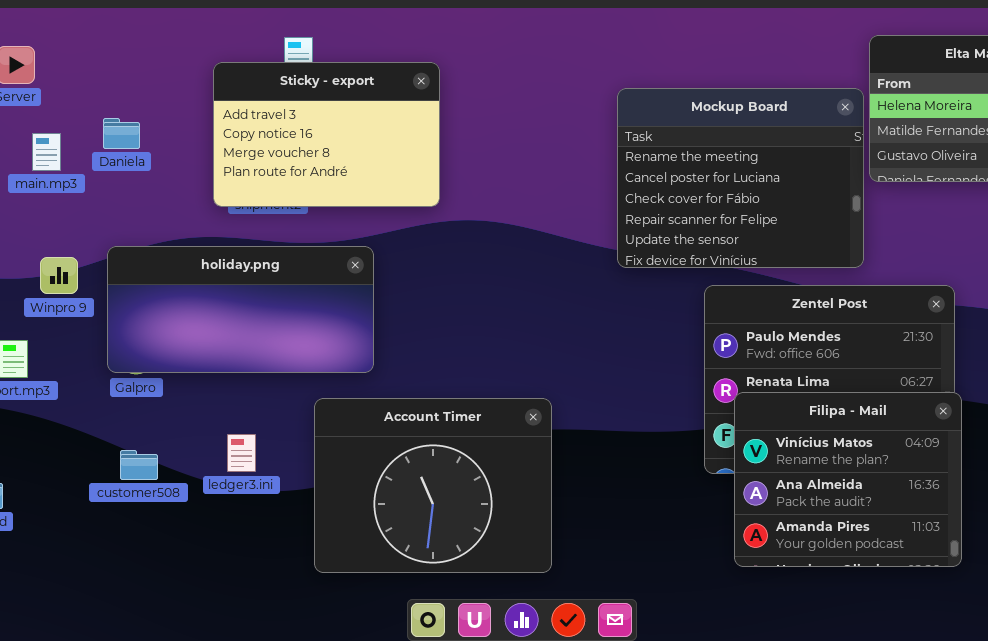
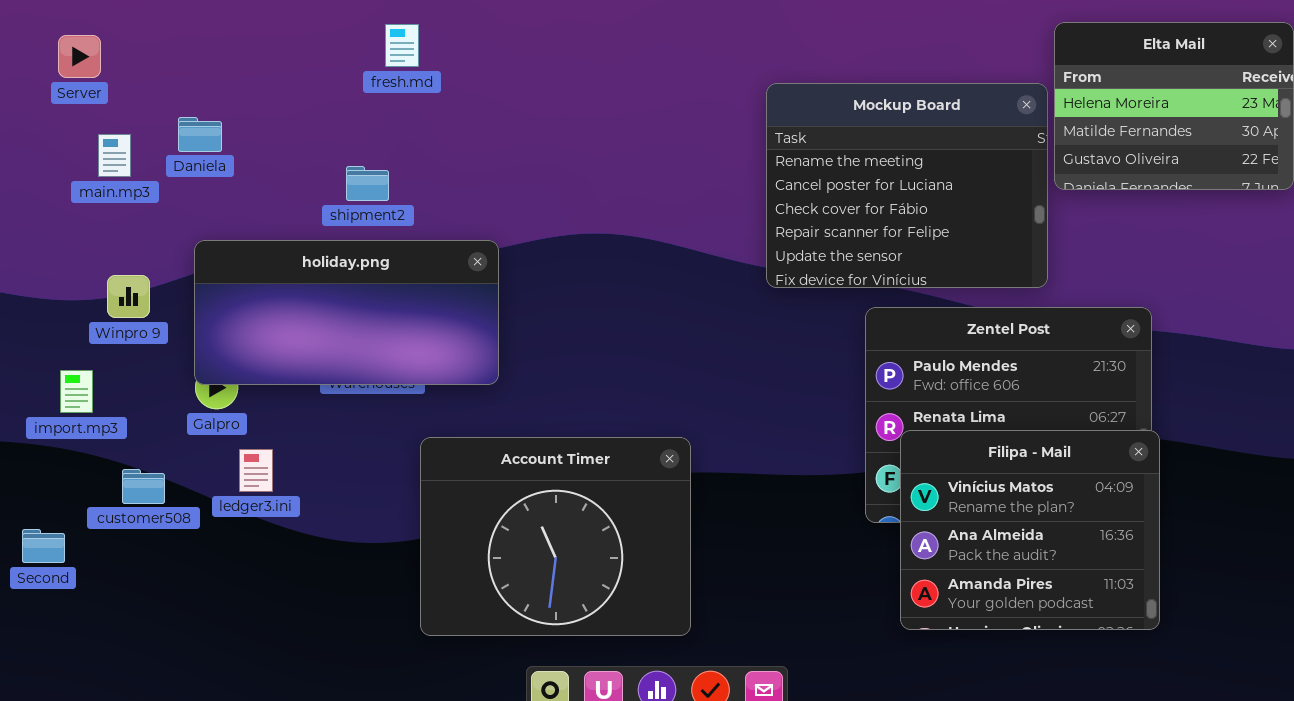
Sticky - export: [213,62,440,207] -> none, closed
holiday.png: [107,246,374,373] -> [194,240,499,385], moved
ledger3.ini: [227,434,256,472] -> [239,449,273,492], moved
customer508: [120,450,158,480] -> [122,469,165,504], moved

